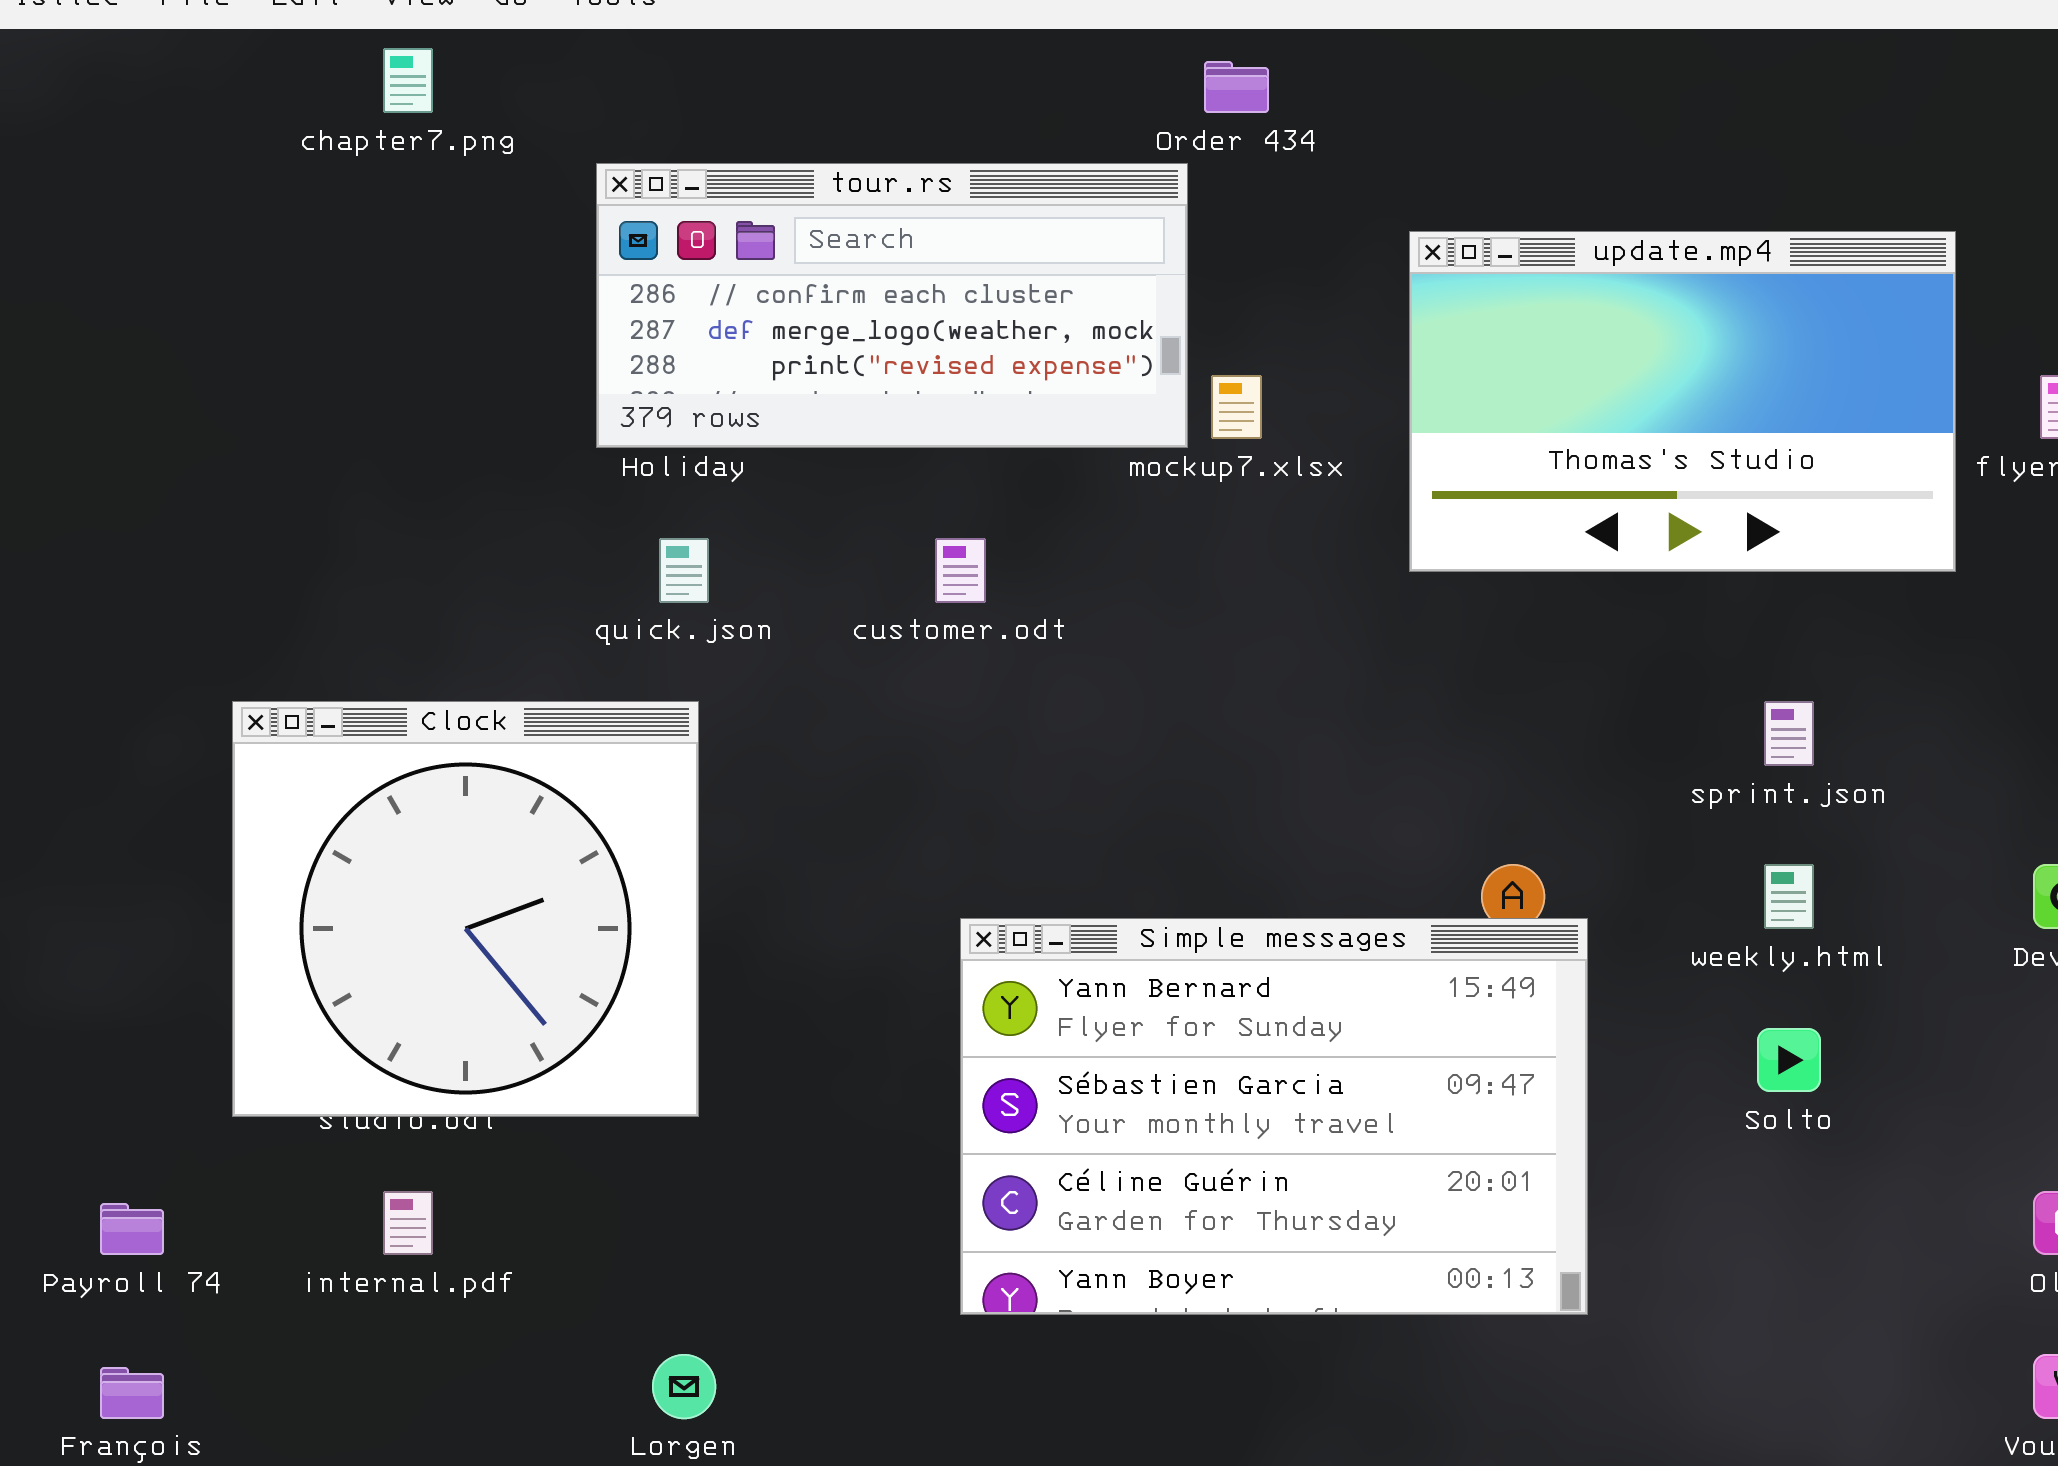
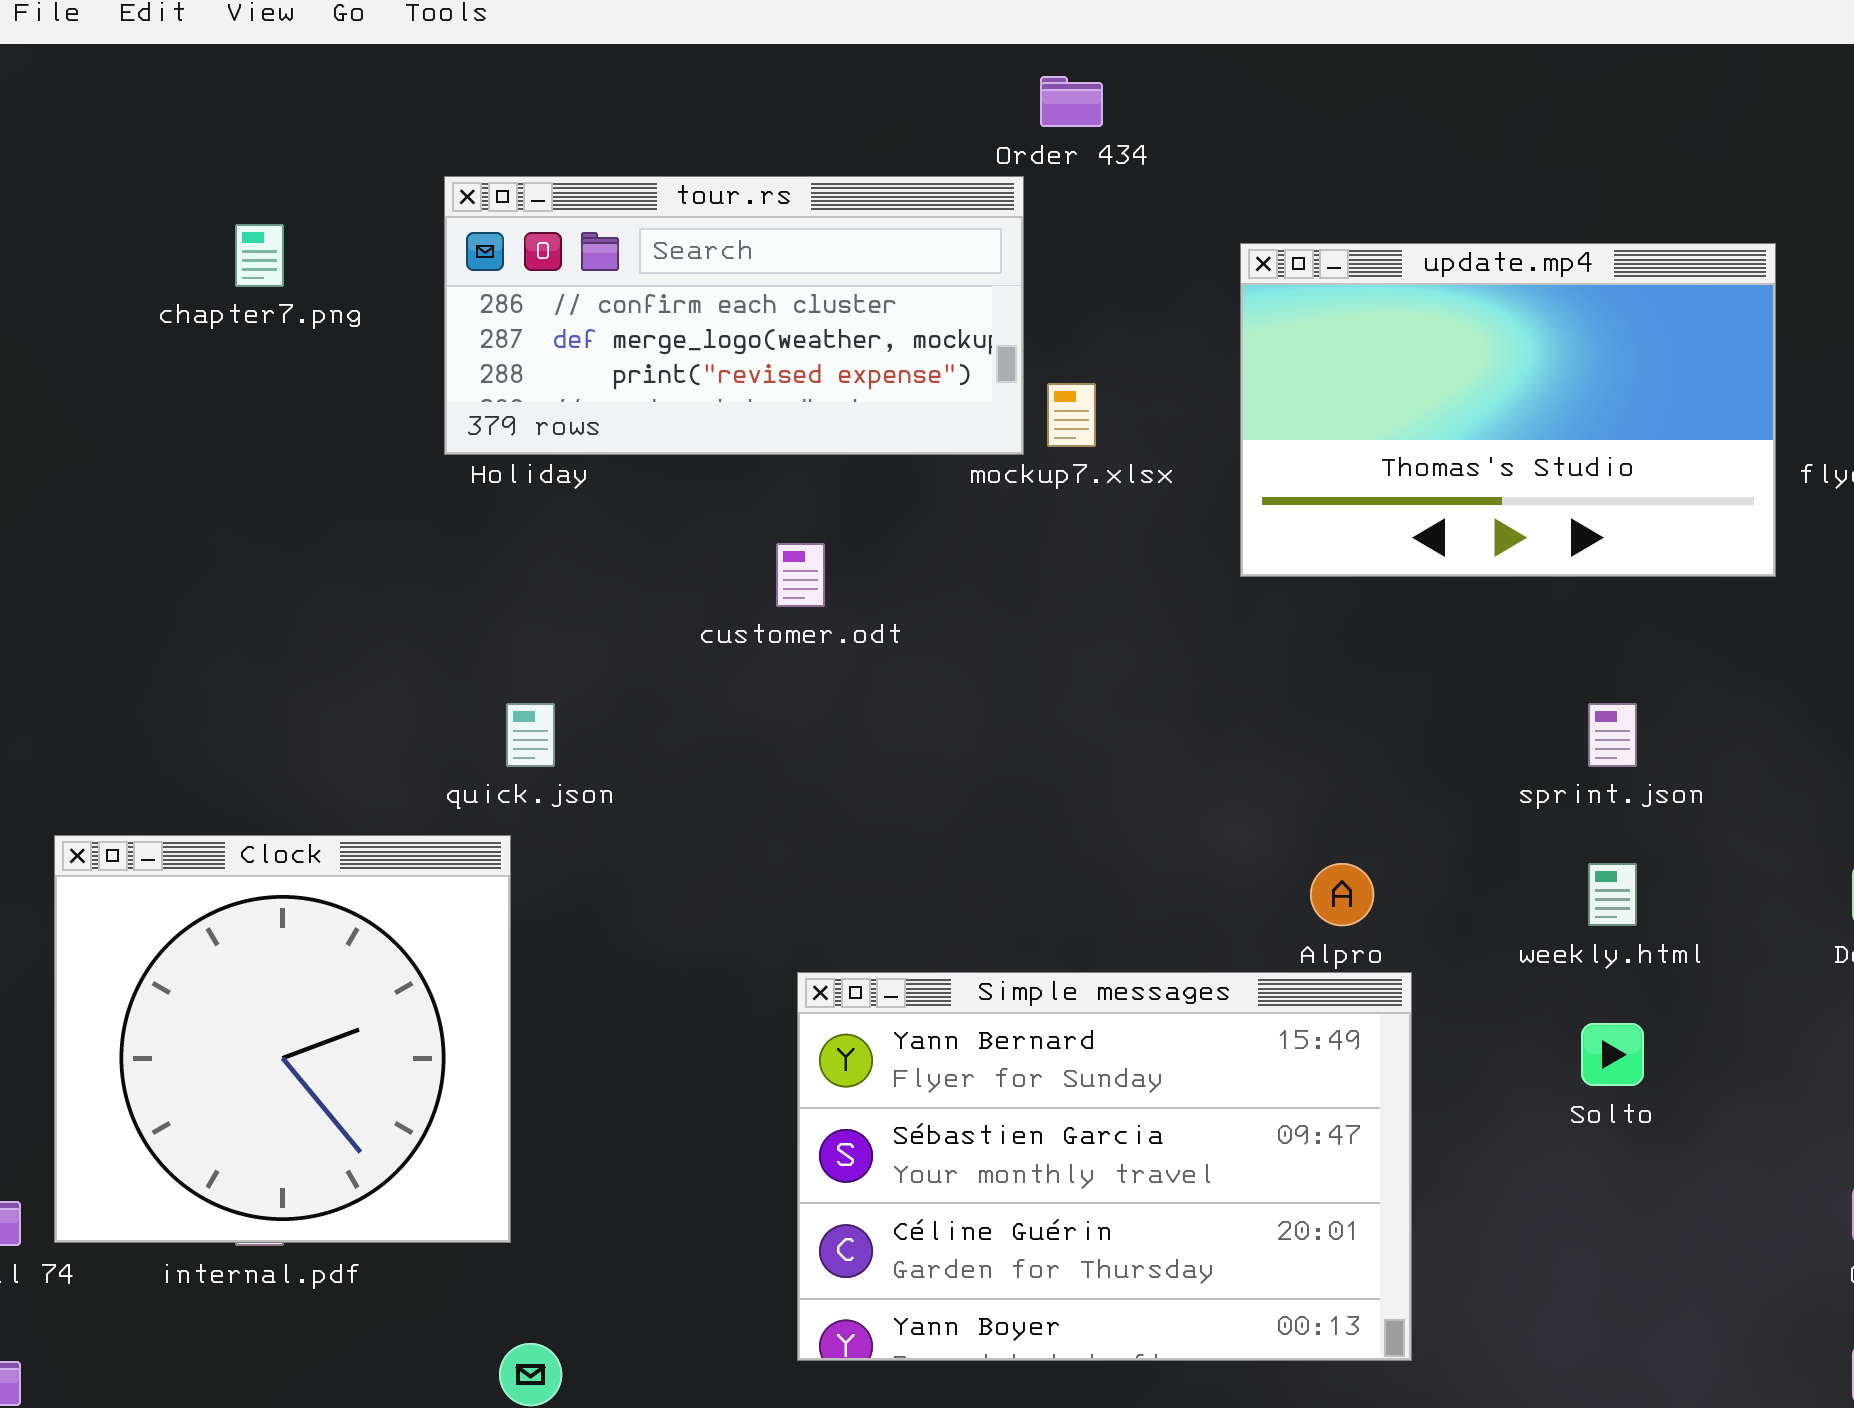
chapter7.png: [383,48,433,113] -> [235,224,284,287], moved
quick.json: [659,538,709,603] -> [506,703,555,767], moved
Clock: [232,701,699,1117] -> [54,835,511,1243], moved
Simple messages: [960,918,1588,1315] -> [797,972,1412,1361], moved

